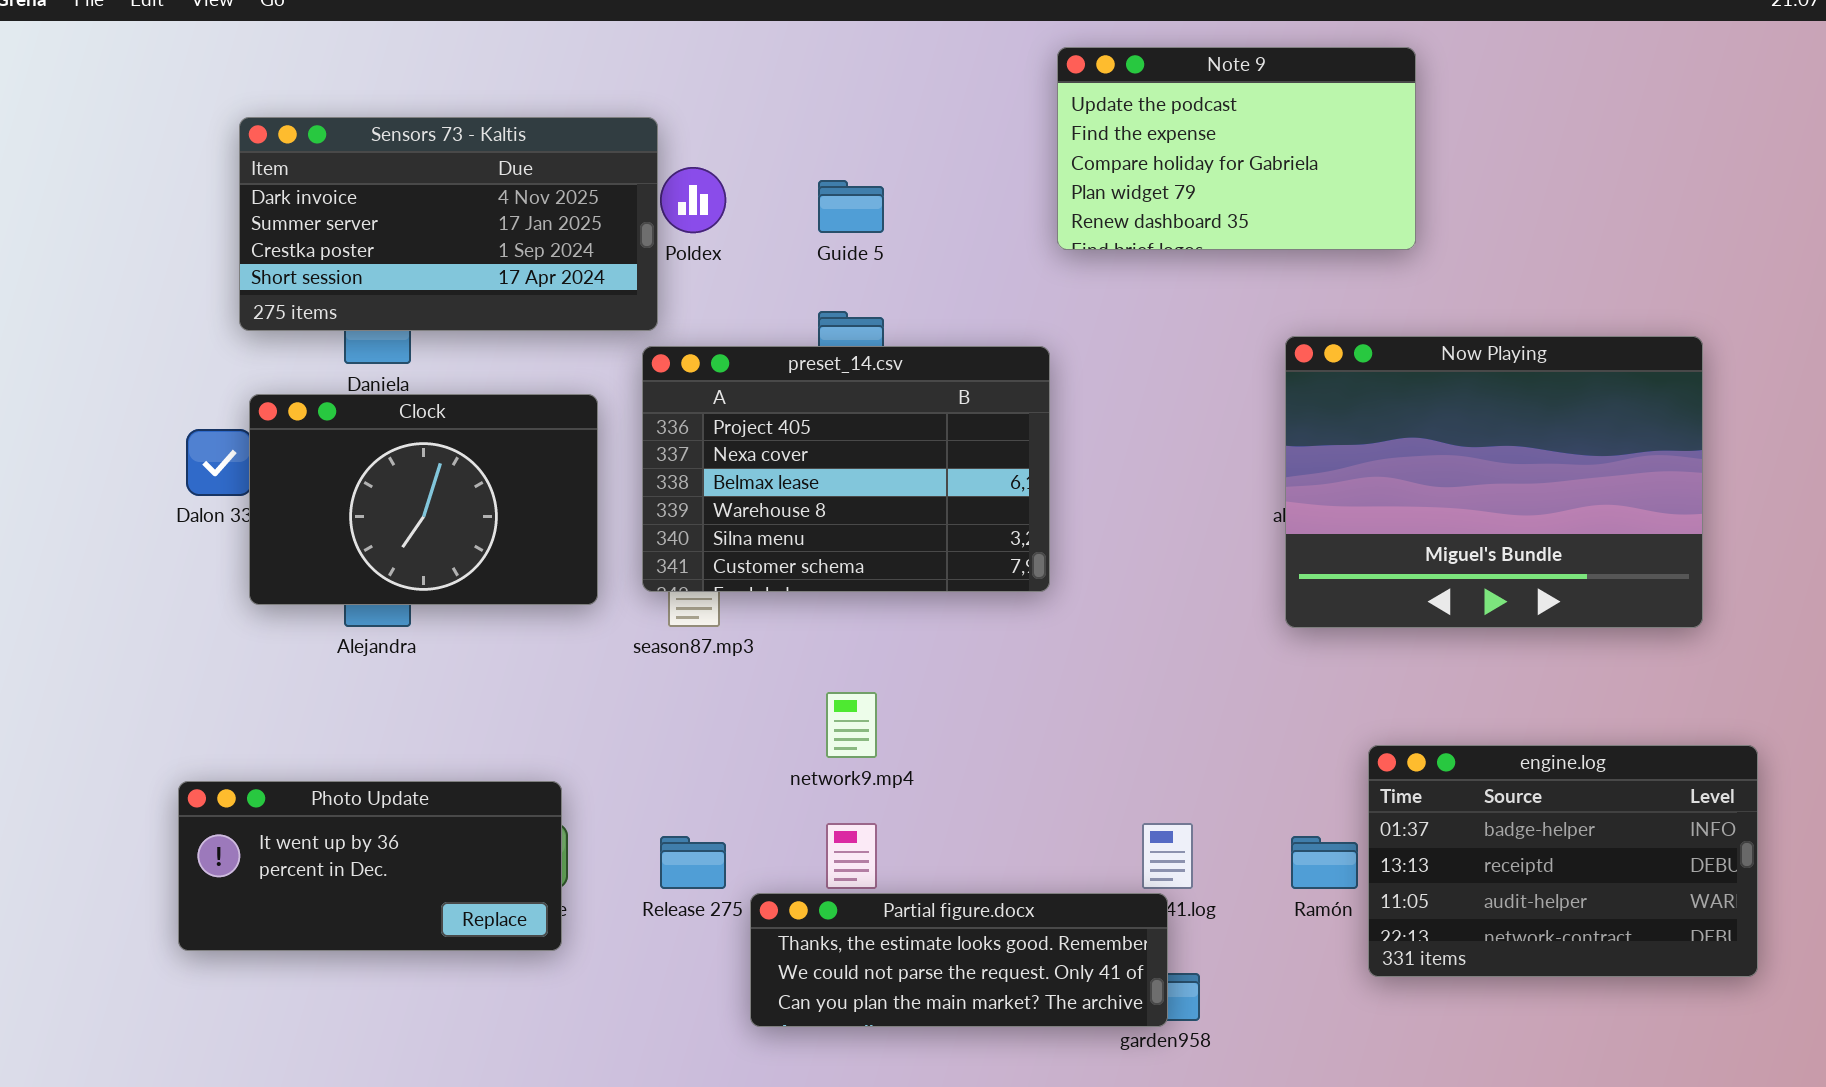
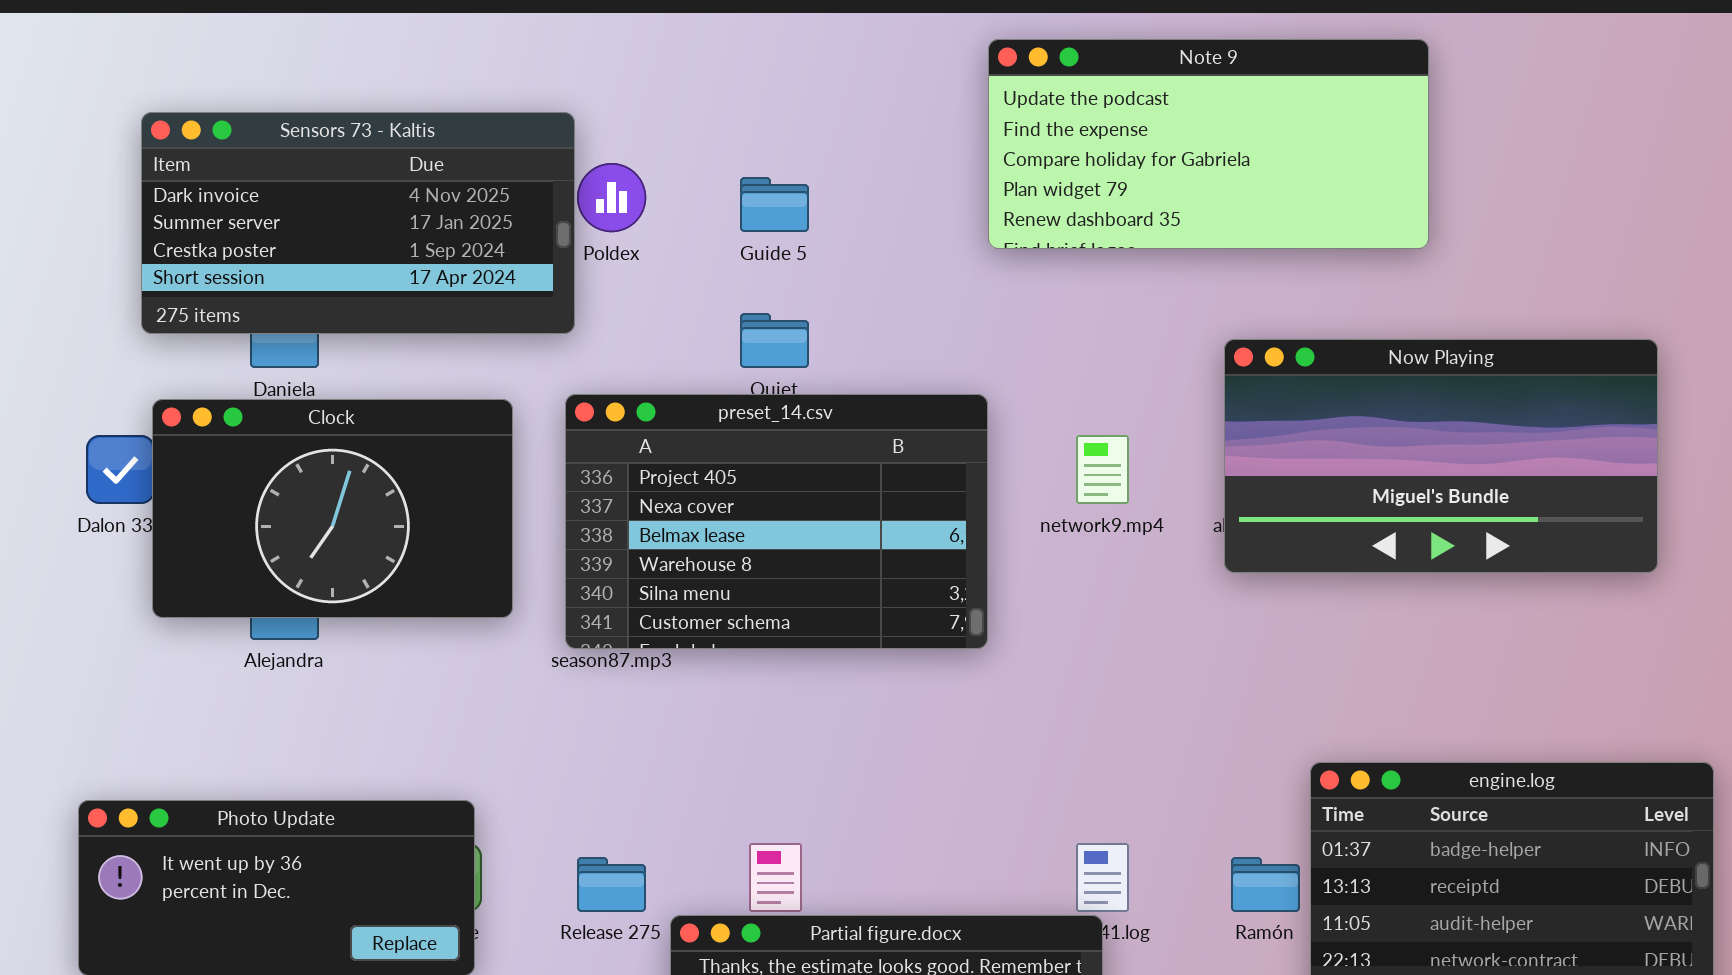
Note 9: [1057,47,1416,250] -> [988,39,1429,249], resized
Now Playing: [1285,336,1703,628] -> [1224,339,1658,573], resized
preset_14.csv: [642,346,1050,592] -> [565,394,988,649], moved
network9.mp4: [826,692,877,758] -> [1076,435,1129,504], moved

